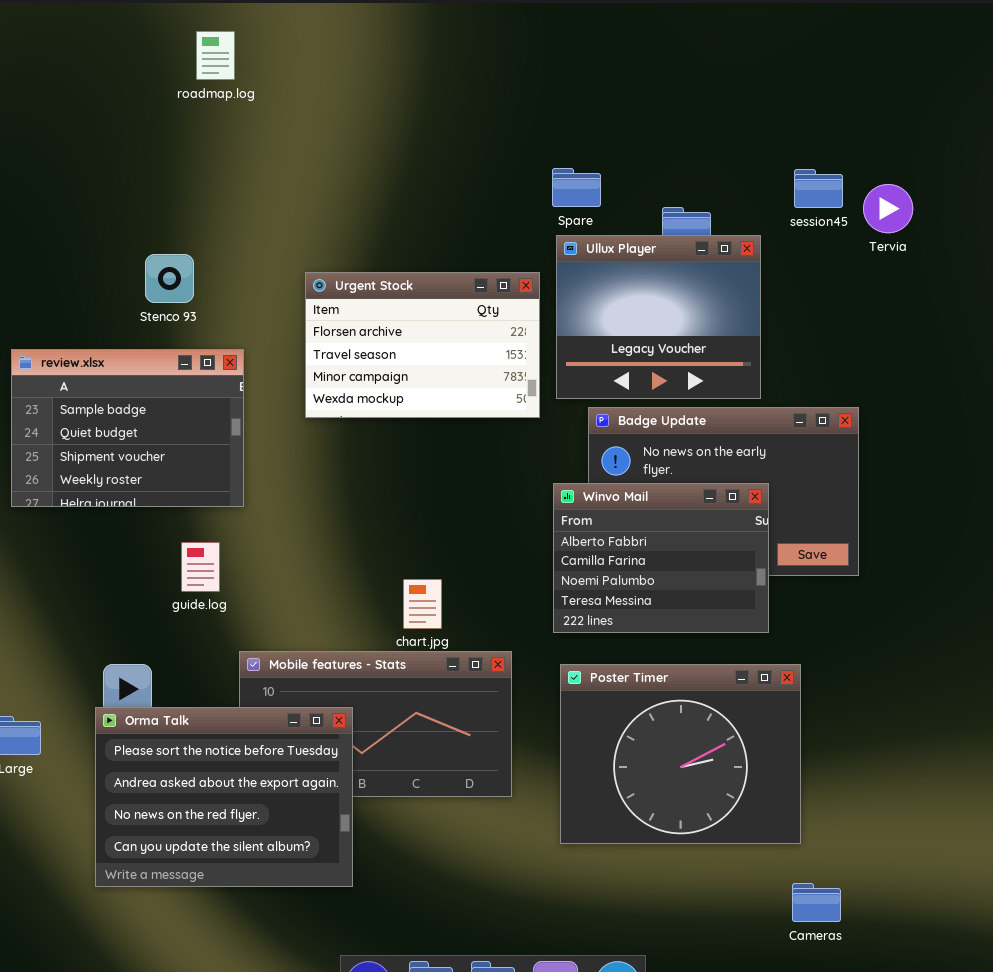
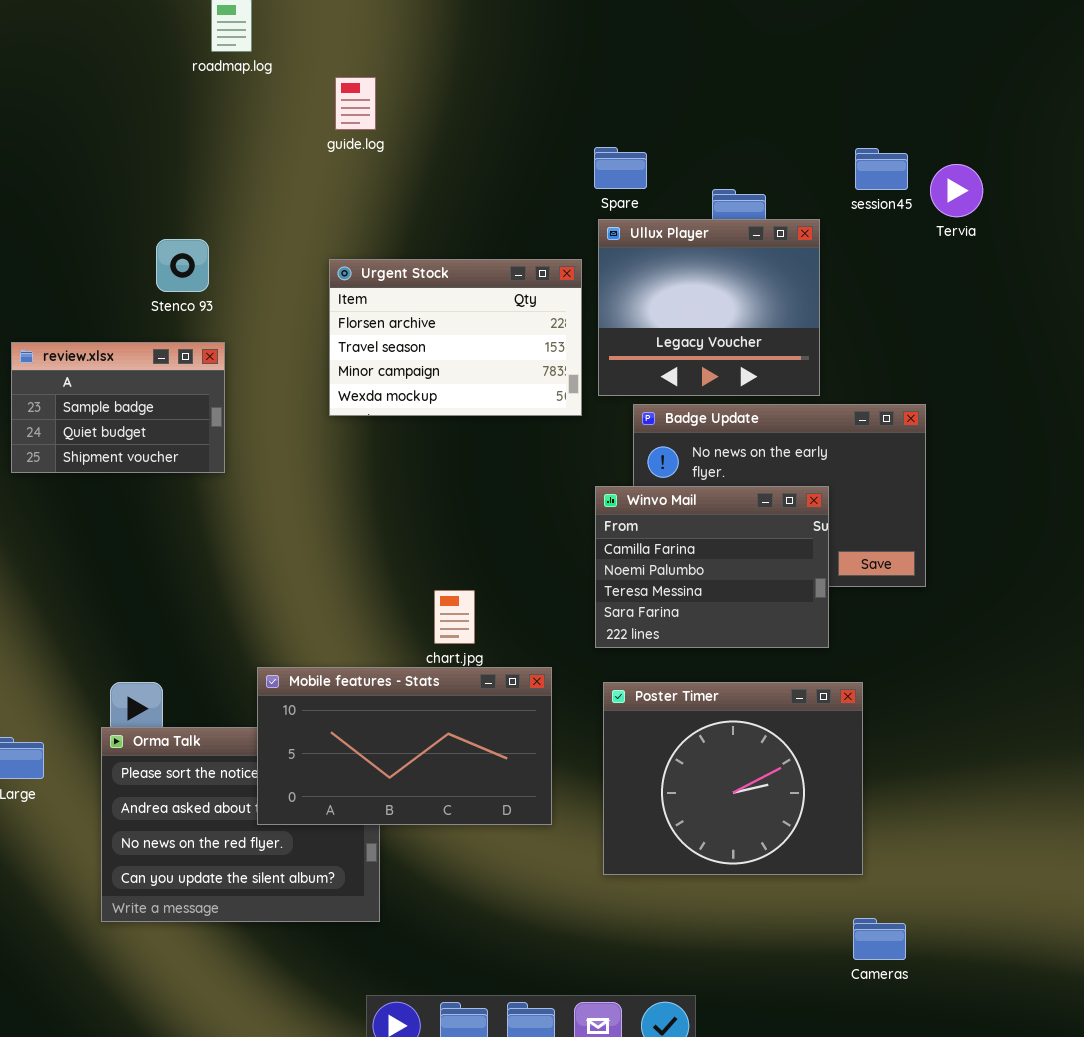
review.xlsx: [11,349,244,507] -> [11,342,225,473], resized
Winvo Mail: [553,483,769,633] -> [595,486,829,648], scrolled down 1 row
guide.log: [181,542,220,592] -> [335,77,376,130], moved
Mobile features - Stats: [239,651,512,797] -> [257,667,552,825], raised

